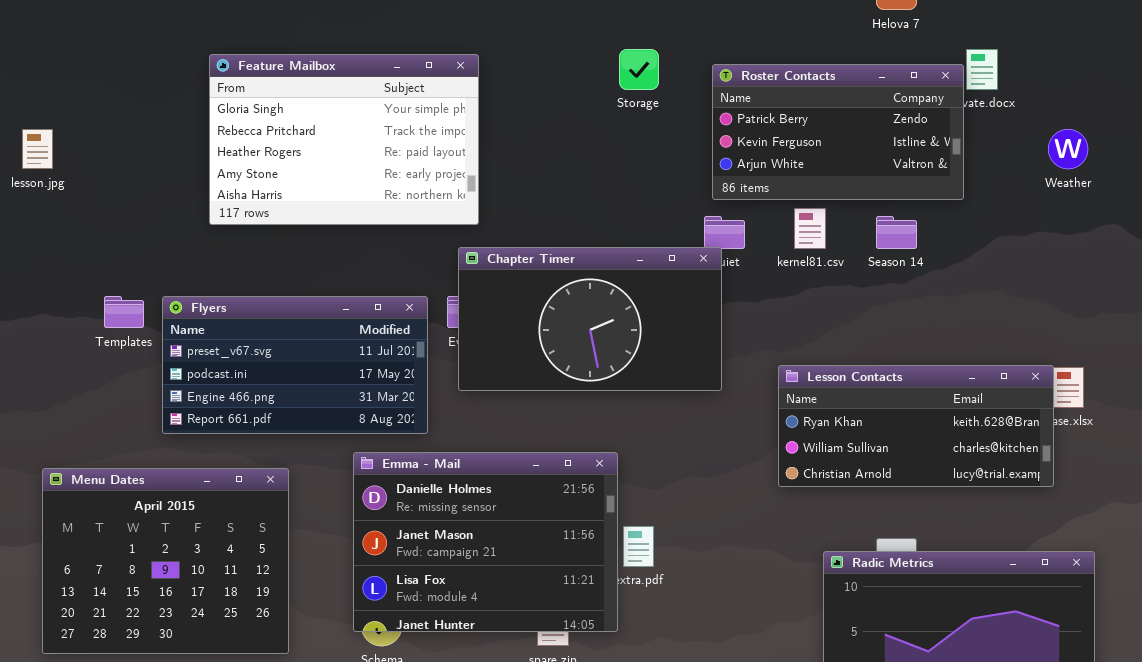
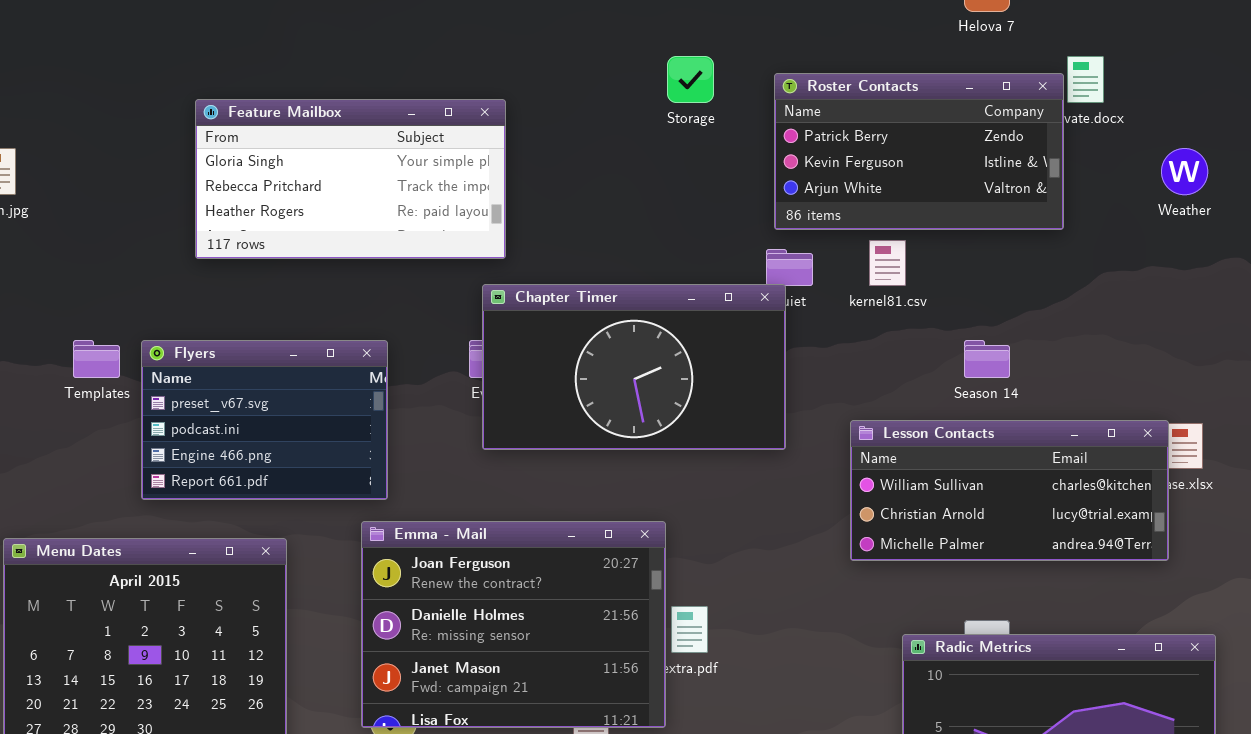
Feature Mailbox: [209,54,479,225] -> [195,99,506,259], resized
Season 14: [876,216,917,249] -> [964,340,1010,378], moved
Flyers: [162,296,428,434] -> [141,340,388,500], resized
Lesson Contacts: [778,365,1054,487] -> [850,420,1169,561], scrolled down 1 row
Emma - Mail: [353,452,618,632] -> [361,521,666,728], scrolled up 1 row

